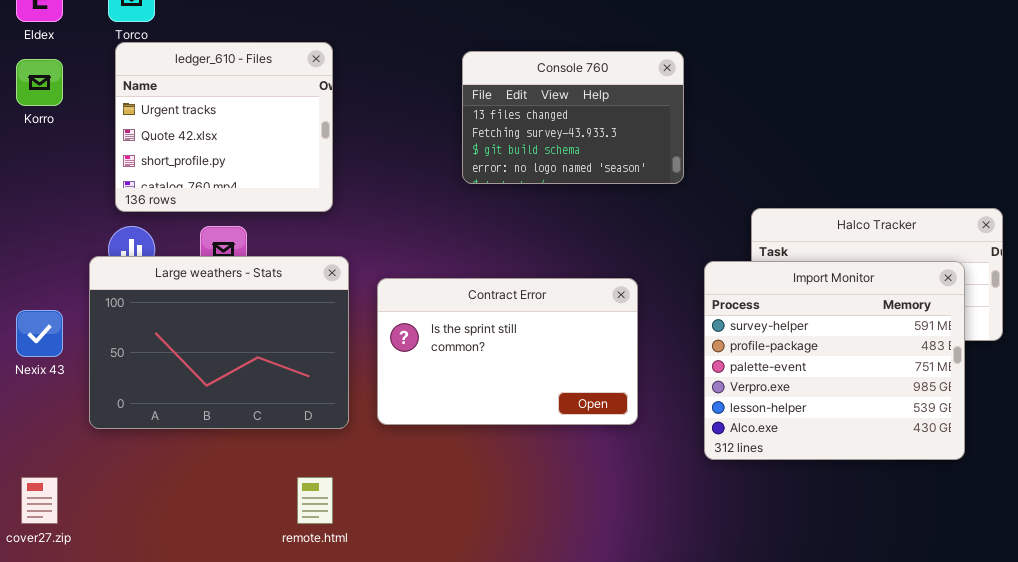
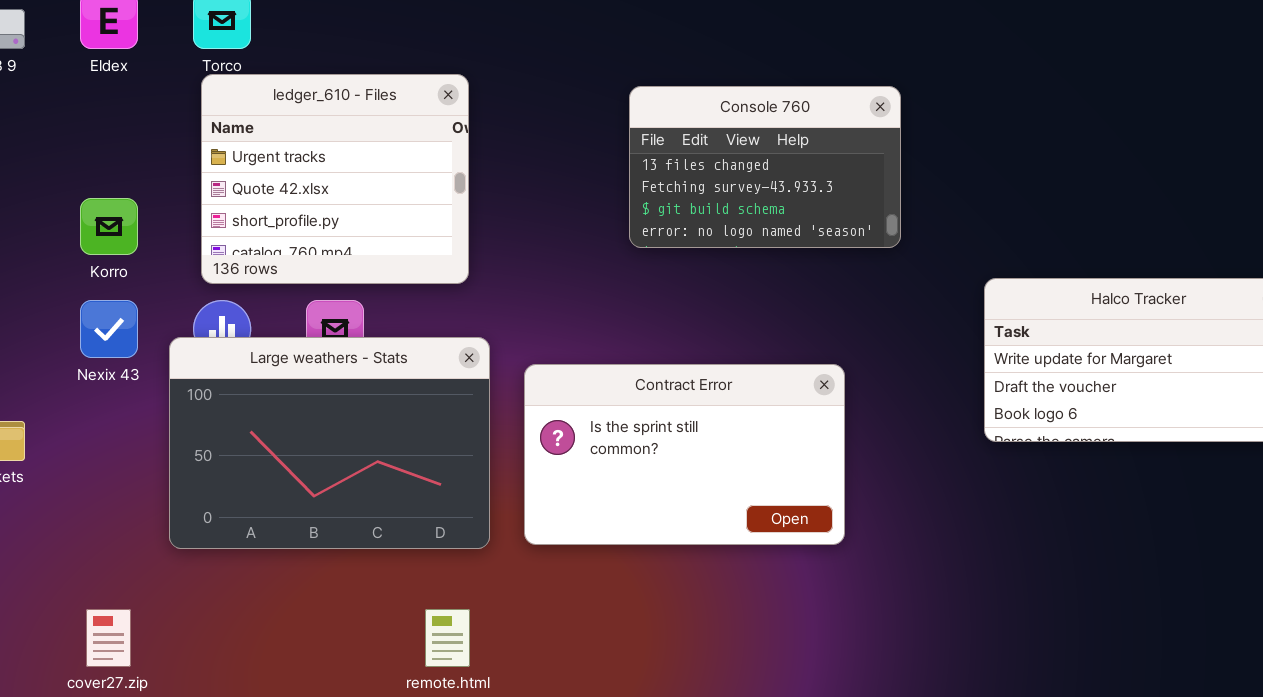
Korro: [16,59,63,106] -> [80,198,138,255], moved
Import Monitor: [704,261,965,460] -> none, closed
Nexix 43: [16,310,63,357] -> [80,300,138,358], moved

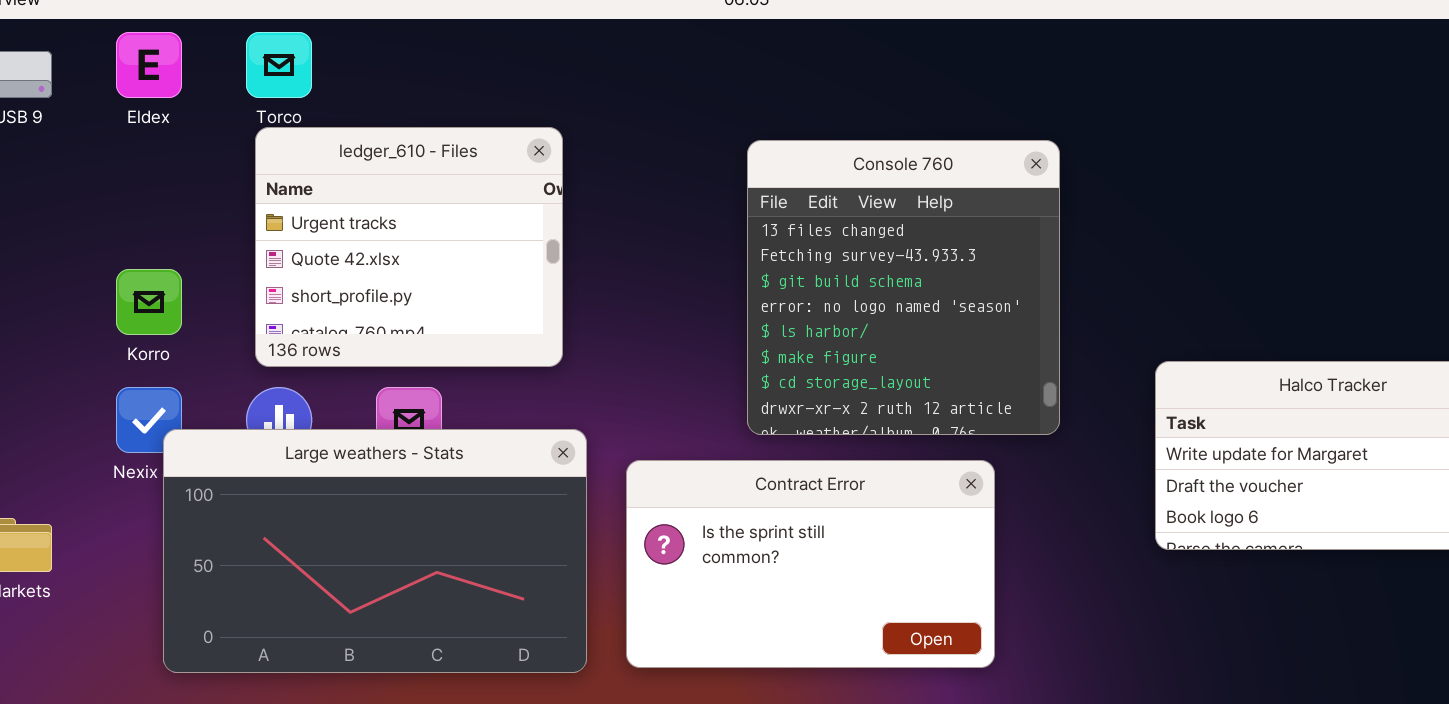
Console 760: [629,86,901,248] -> [747,140,1060,435], resized
Large weathers - Stats: [169,337,490,549] -> [163,429,587,673], resized

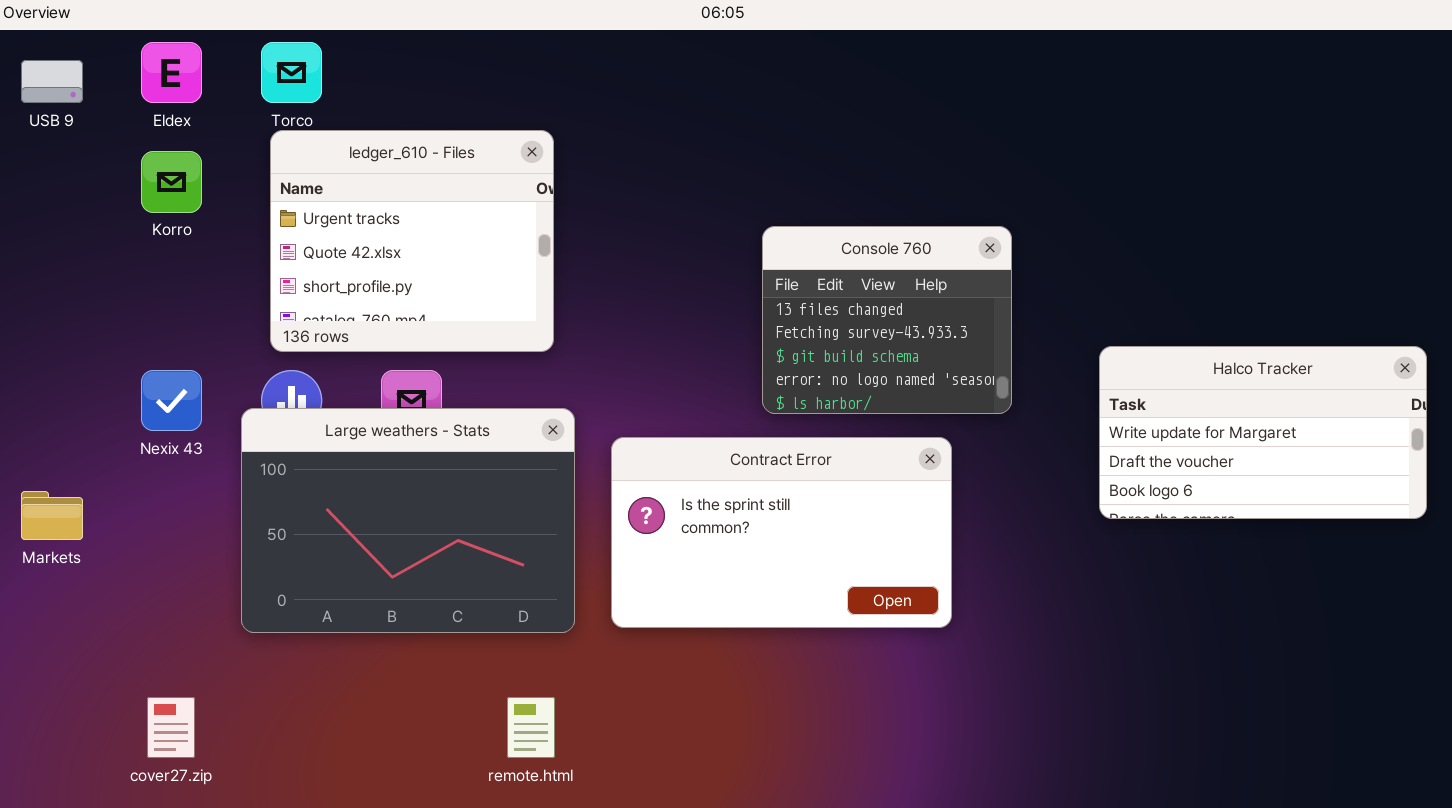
Console 760: [747,140,1060,435] -> [762,226,1012,414], resized
Korro: [116,269,182,335] -> [141,151,202,213], moved
Large weathers - Stats: [163,429,587,673] -> [241,408,575,633], resized

